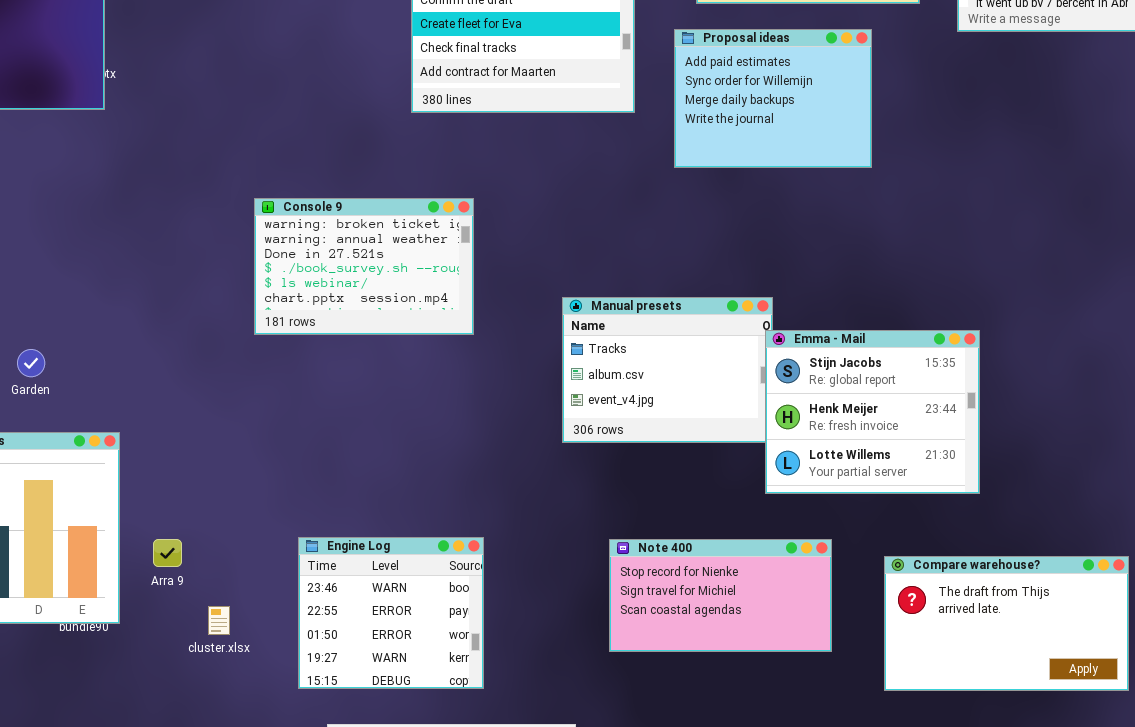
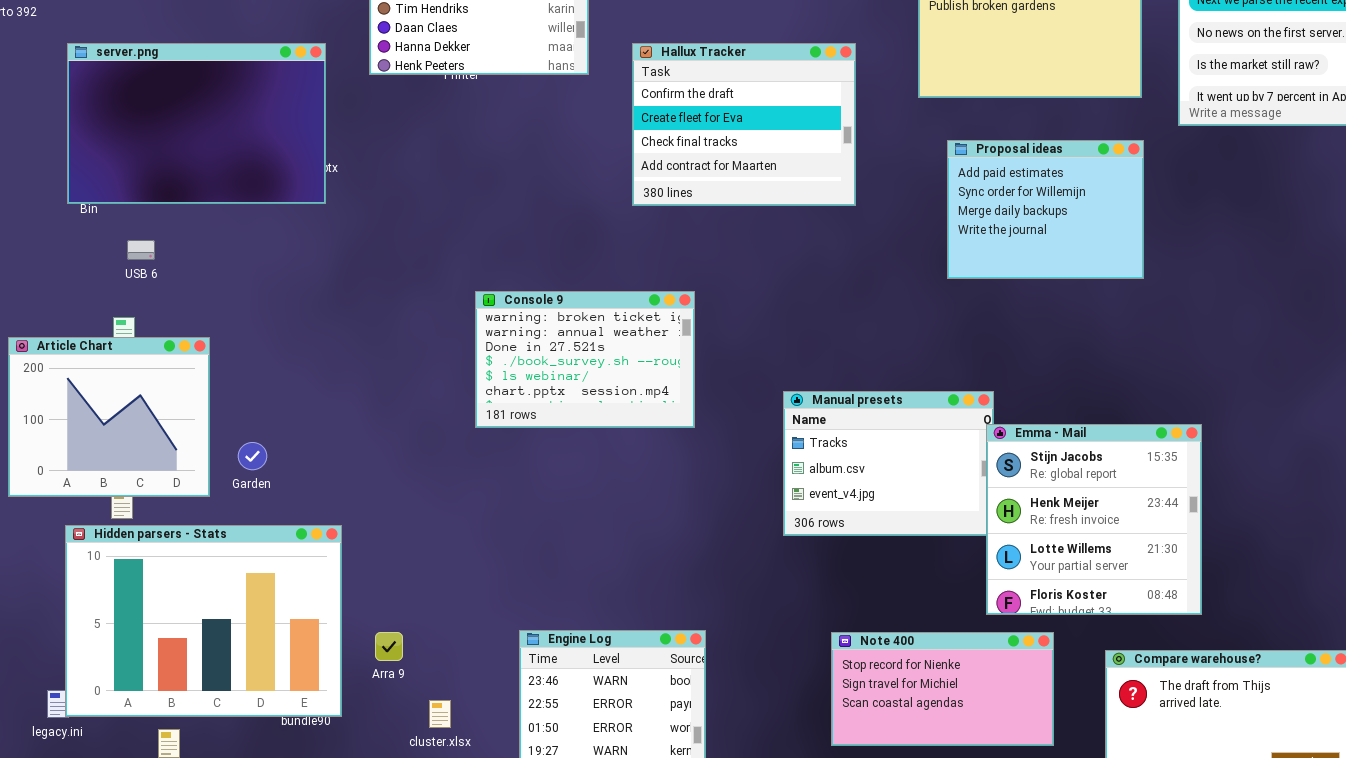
Proposal ideas: [674,29,872,168] -> [947,140,1144,279], moved
Emma - Mail: [765,330,980,494] -> [986,424,1202,615], resized

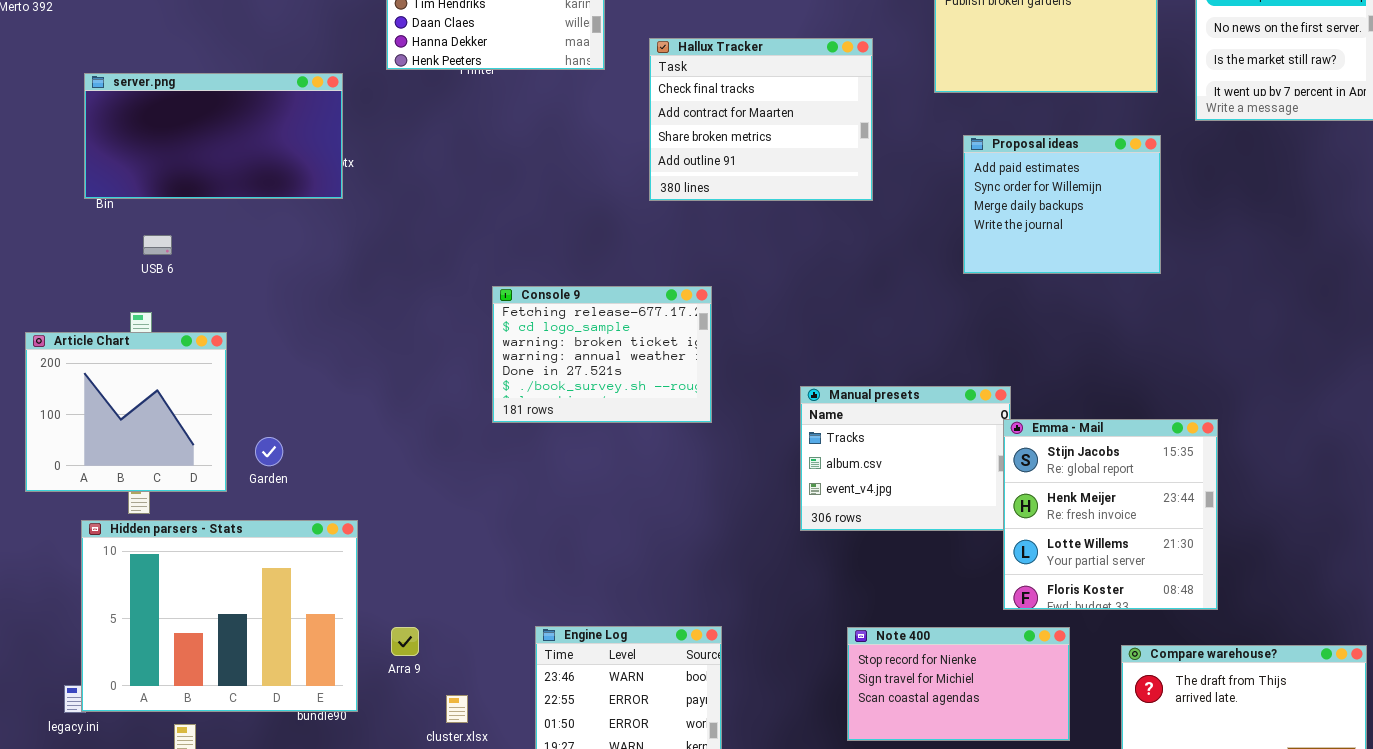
server.png: [67,43,326,204] -> [84,73,343,199], resized
Hallux Tracker: [632,43,856,206] -> [649,38,873,201], scrolled down 2 rows
Console 9: [475,291,695,428] -> [492,286,712,423], scrolled up 2 rows

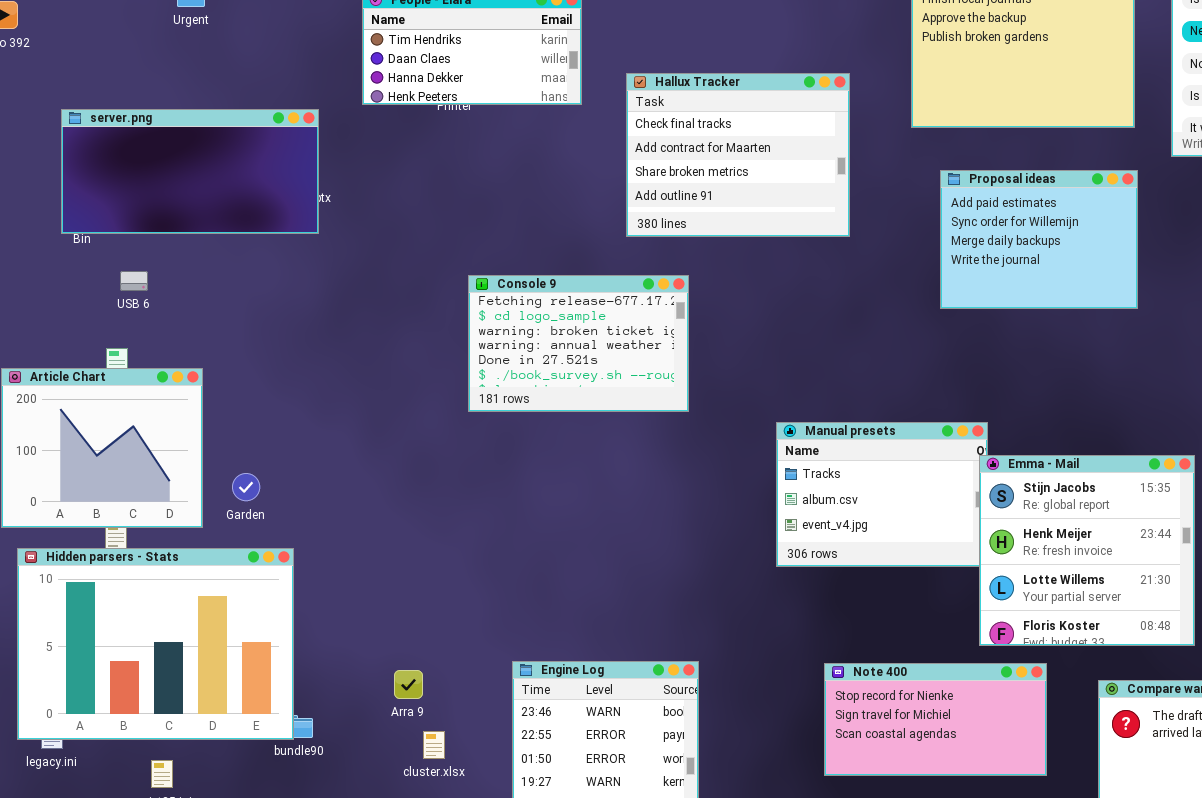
Console 9: [492,286,712,423] -> [468,275,689,412], moved
Hidden parsers - Stats: [81,520,358,712] -> [17,548,294,740], moved
Arra 9: [391,627,419,656] -> [394,670,423,699], moved

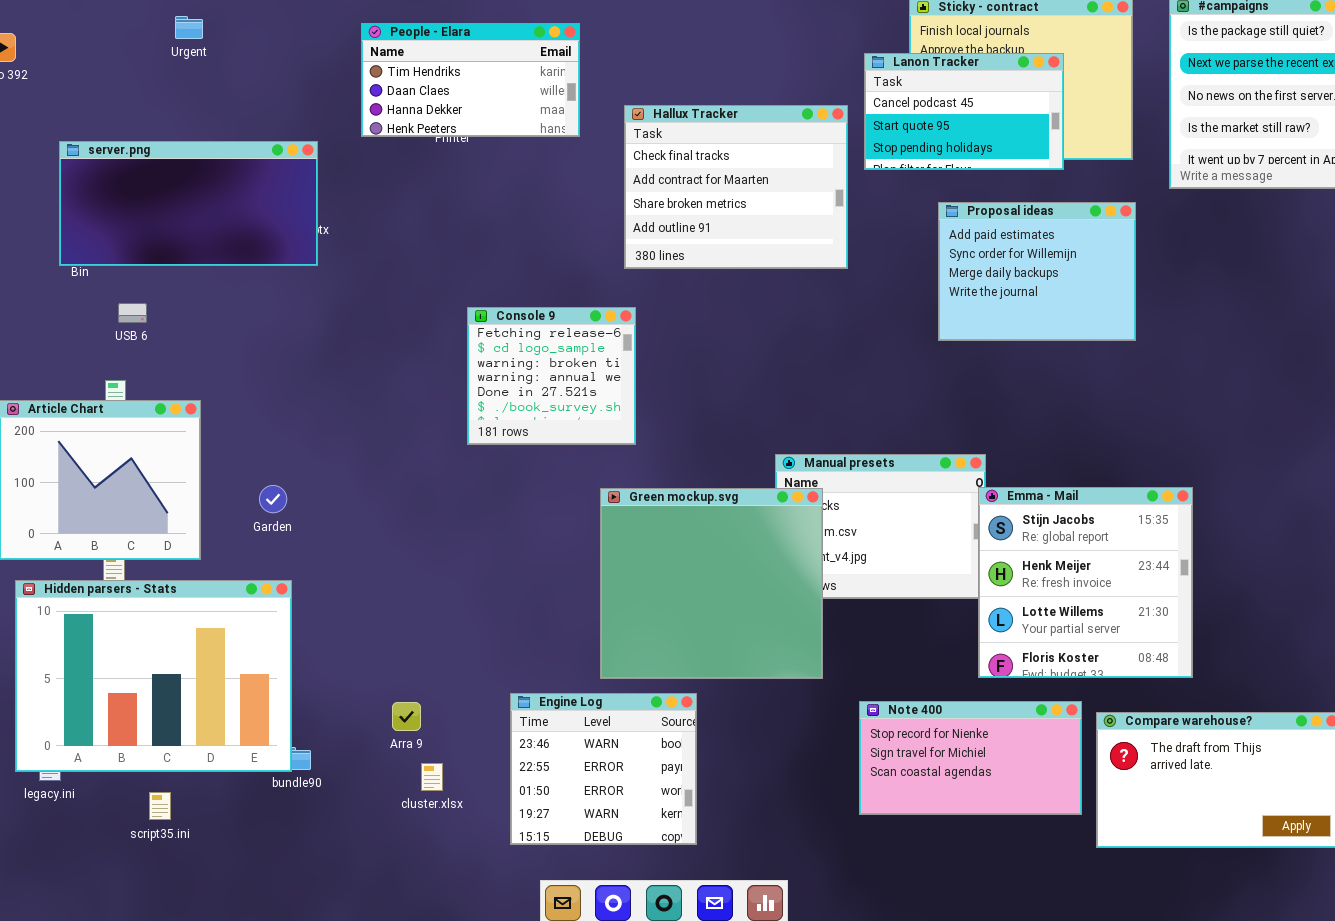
Lanon Tracker: none -> [864,53,1064,170], opened
Console 9: [468,275,689,412] -> [467,307,636,445], resized
Green mockup.svg: none -> [600,488,823,679], opened
Garden: [232,473,260,501] -> [259,485,287,513], moved
Note 400: [824,663,1047,776] -> [859,701,1082,815], moved

